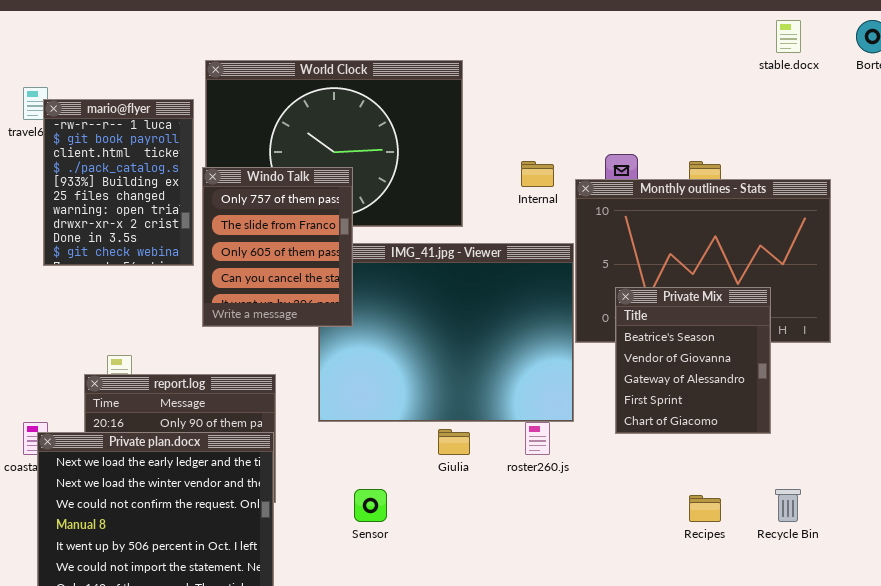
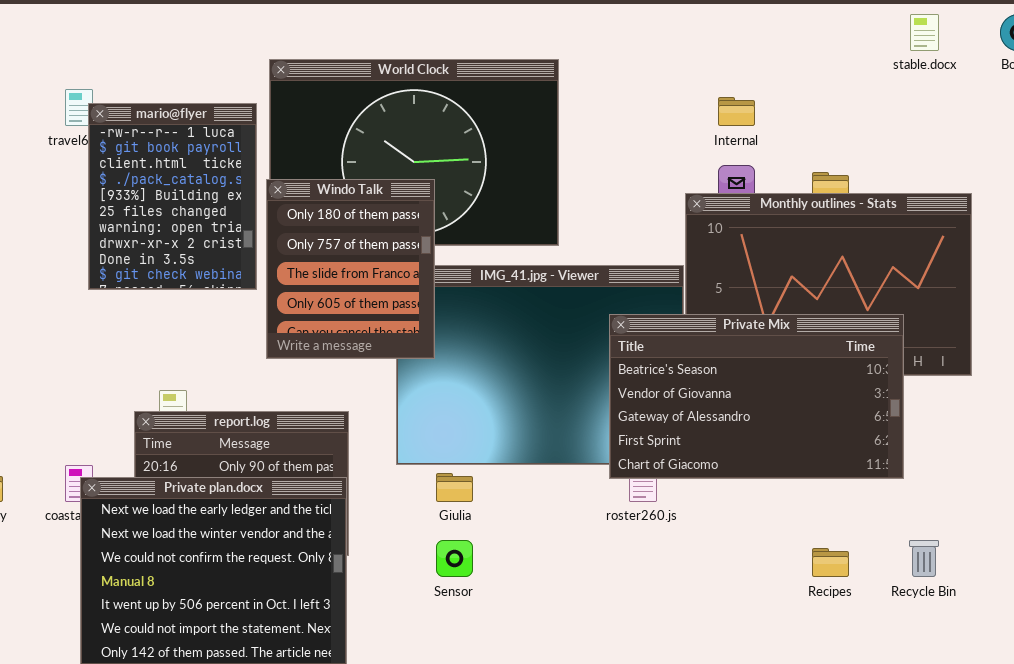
Internal: [521,161,554,187] -> [718,97,755,126], moved
Windo Talk: [202,167,353,327] -> [266,179,435,359], scrolled up 1 row
Private Mix: [615,287,771,434] -> [609,314,904,479], resized
Giulia: [438,429,470,455] -> [436,473,473,502], moved

